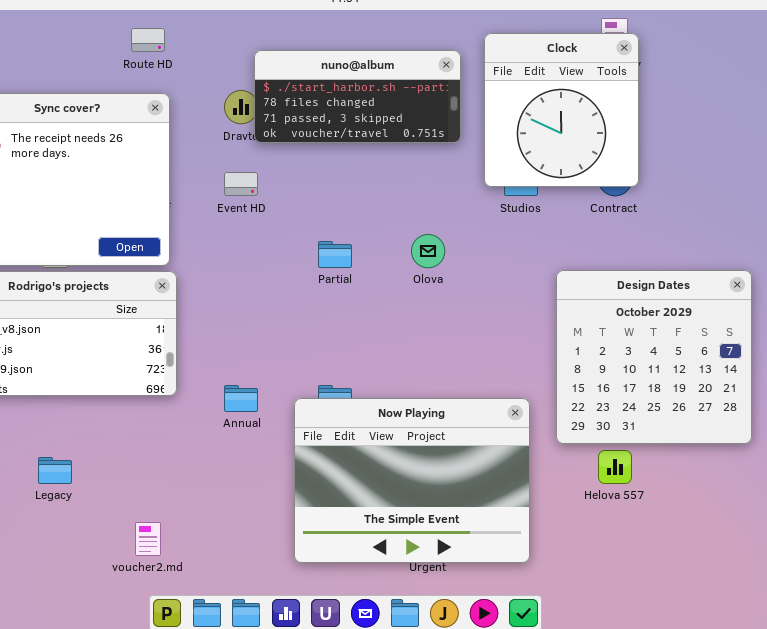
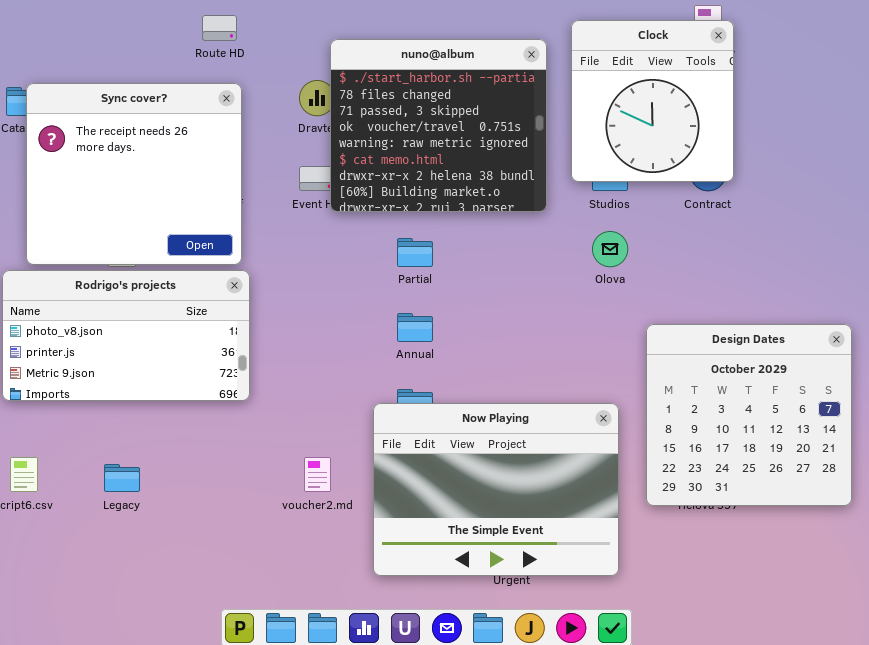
nuno@album: [254,50,461,143] -> [330,39,547,212], resized
Olova: [411,234,445,268] -> [592,231,628,267], moved
Design Dates: [556,270,752,444] -> [646,324,852,506], moved
Annual: [224,385,258,412] -> [397,313,433,342], moved
voucher2.md: [135,522,161,556] -> [304,457,331,492], moved

